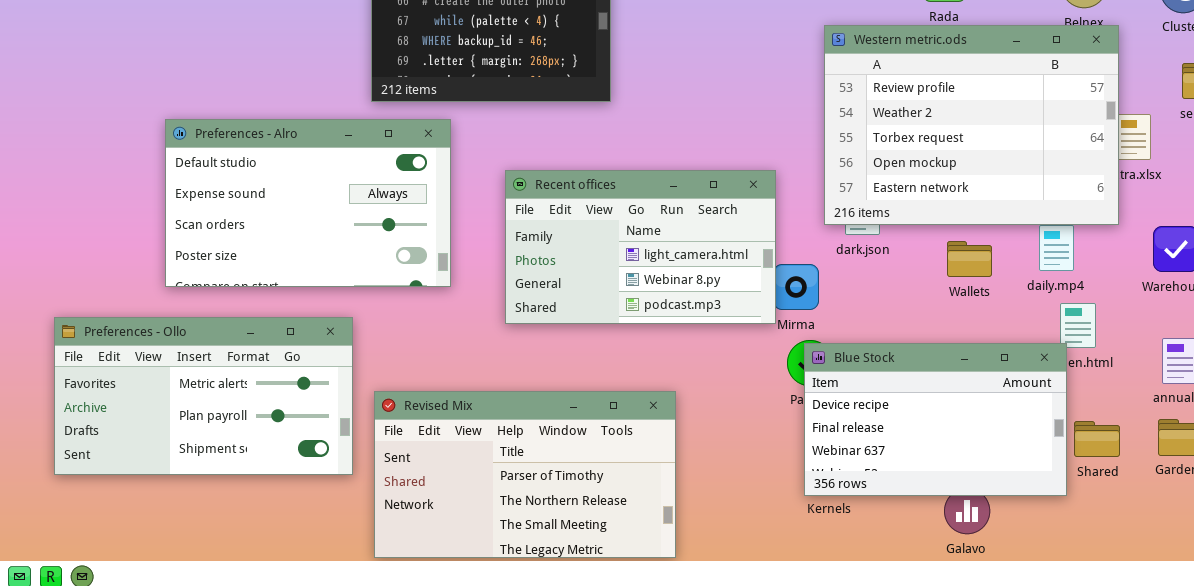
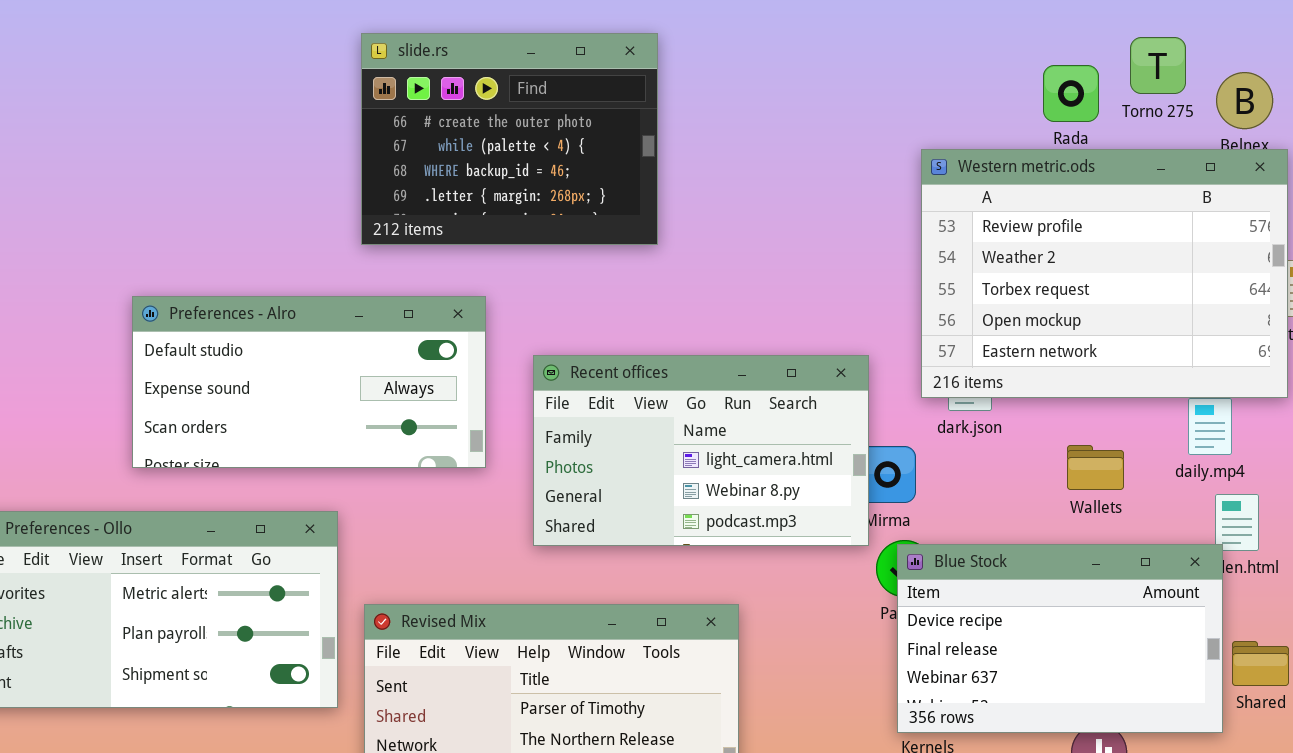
Preferences - Alro: [165,119,451,287] -> [132,296,486,468], moved, resized
Recent offices: [505,170,776,324] -> [533,355,869,546], moved
Wallets: [947,241,992,277] -> [1067,445,1124,490], moved

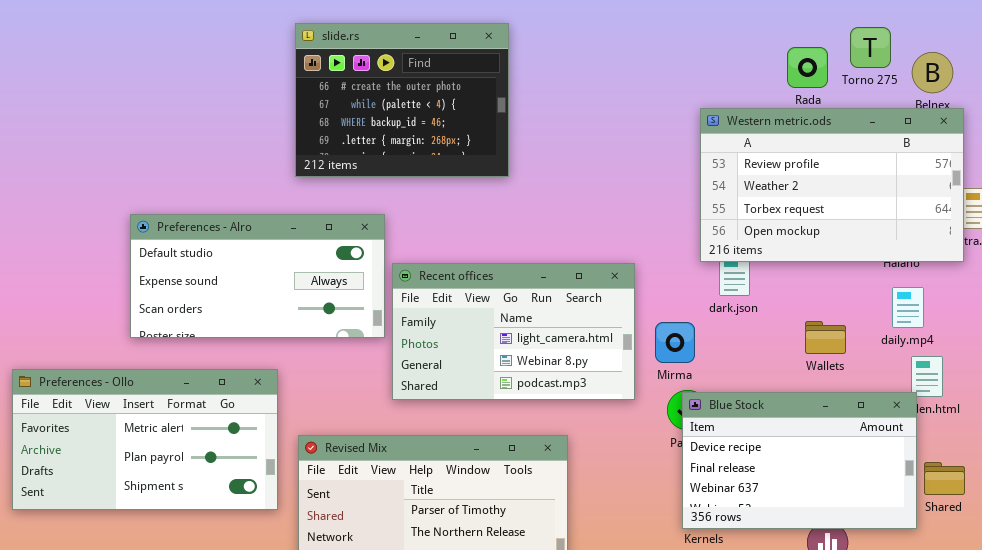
Western metric.ods: [921,149,1288,398] -> [700,108,964,262], resized
Recent offices: [533,355,869,546] -> [392,263,635,400], moved

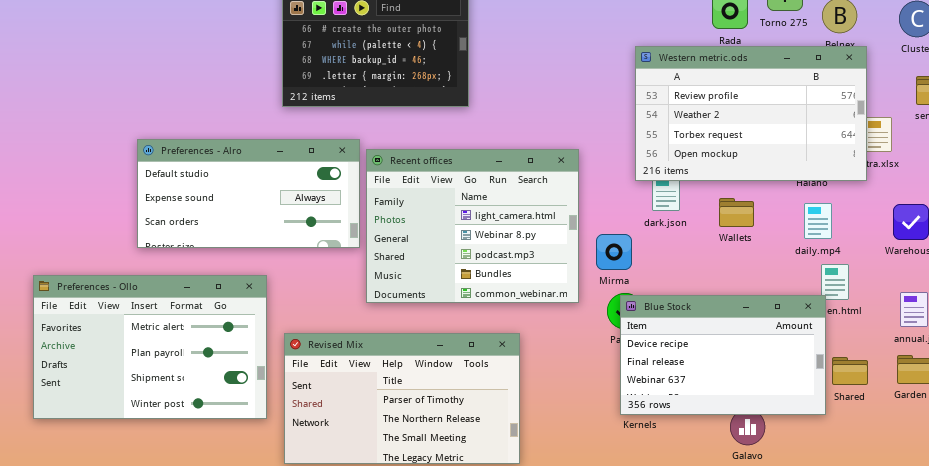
Recent offices: [392,263,635,400] -> [366,149,579,303], resized
Wallets: [805,321,846,354] -> [719,198,754,227], moved
Preferences - Ollo: [12,369,278,510] -> [33,275,267,419], resized

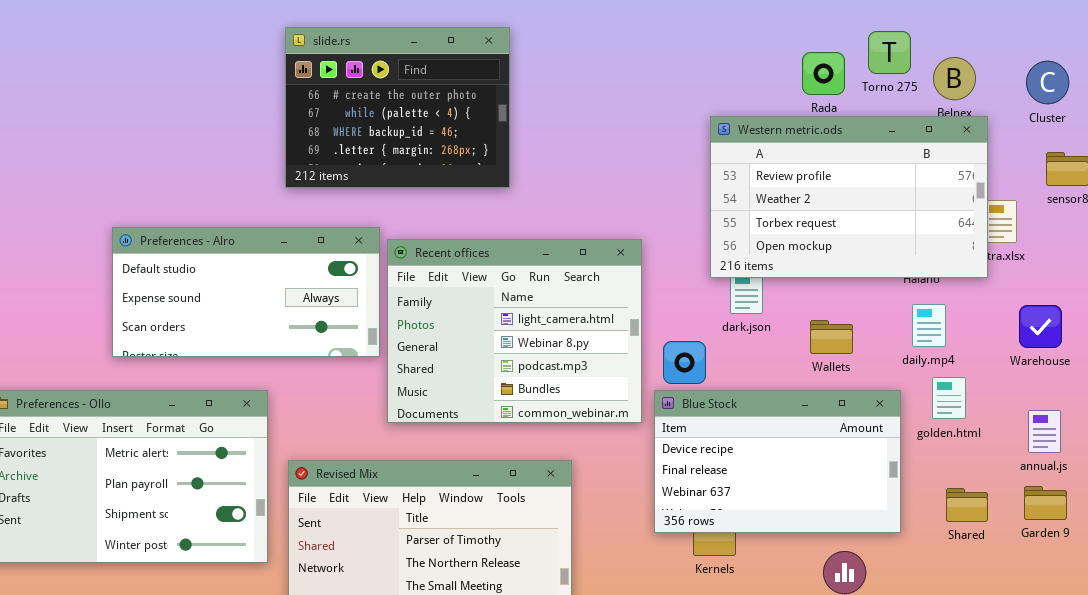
Wallets: [719,198,754,227] -> [810,320,853,354], moved
Blue Stock: [620,295,826,415] -> [654,390,901,533], moved

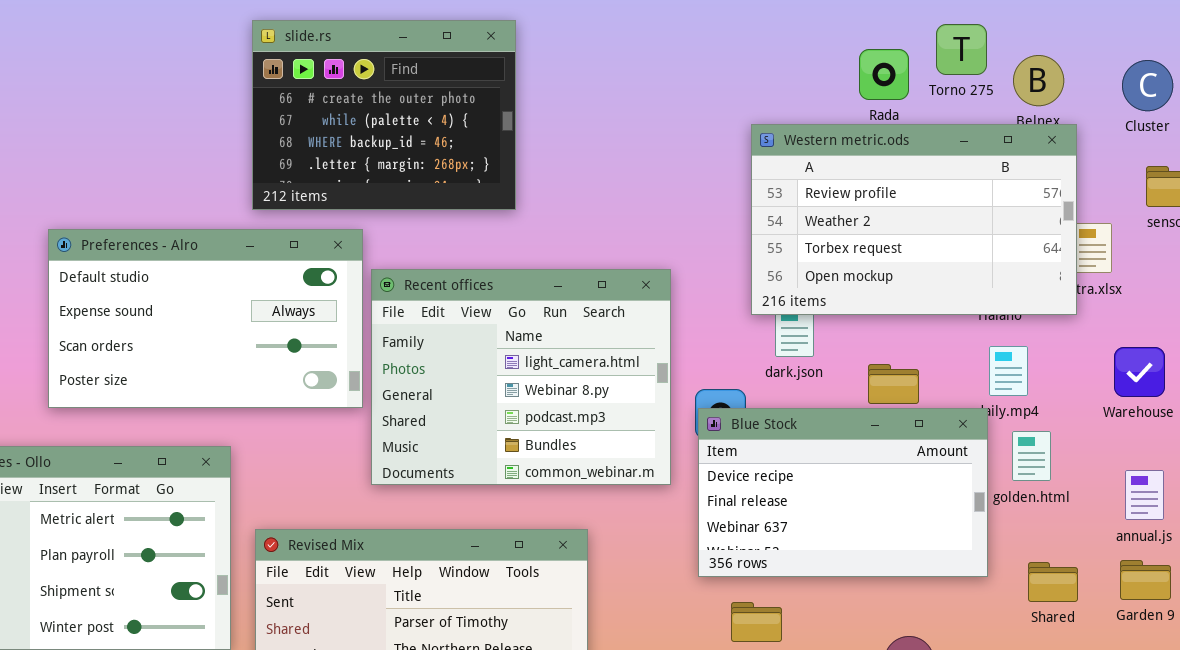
Preferences - Alro: [112,227,380,357] -> [48,229,363,408], resized
Blue Stock: [654,390,901,533] -> [698,408,988,577], moved

